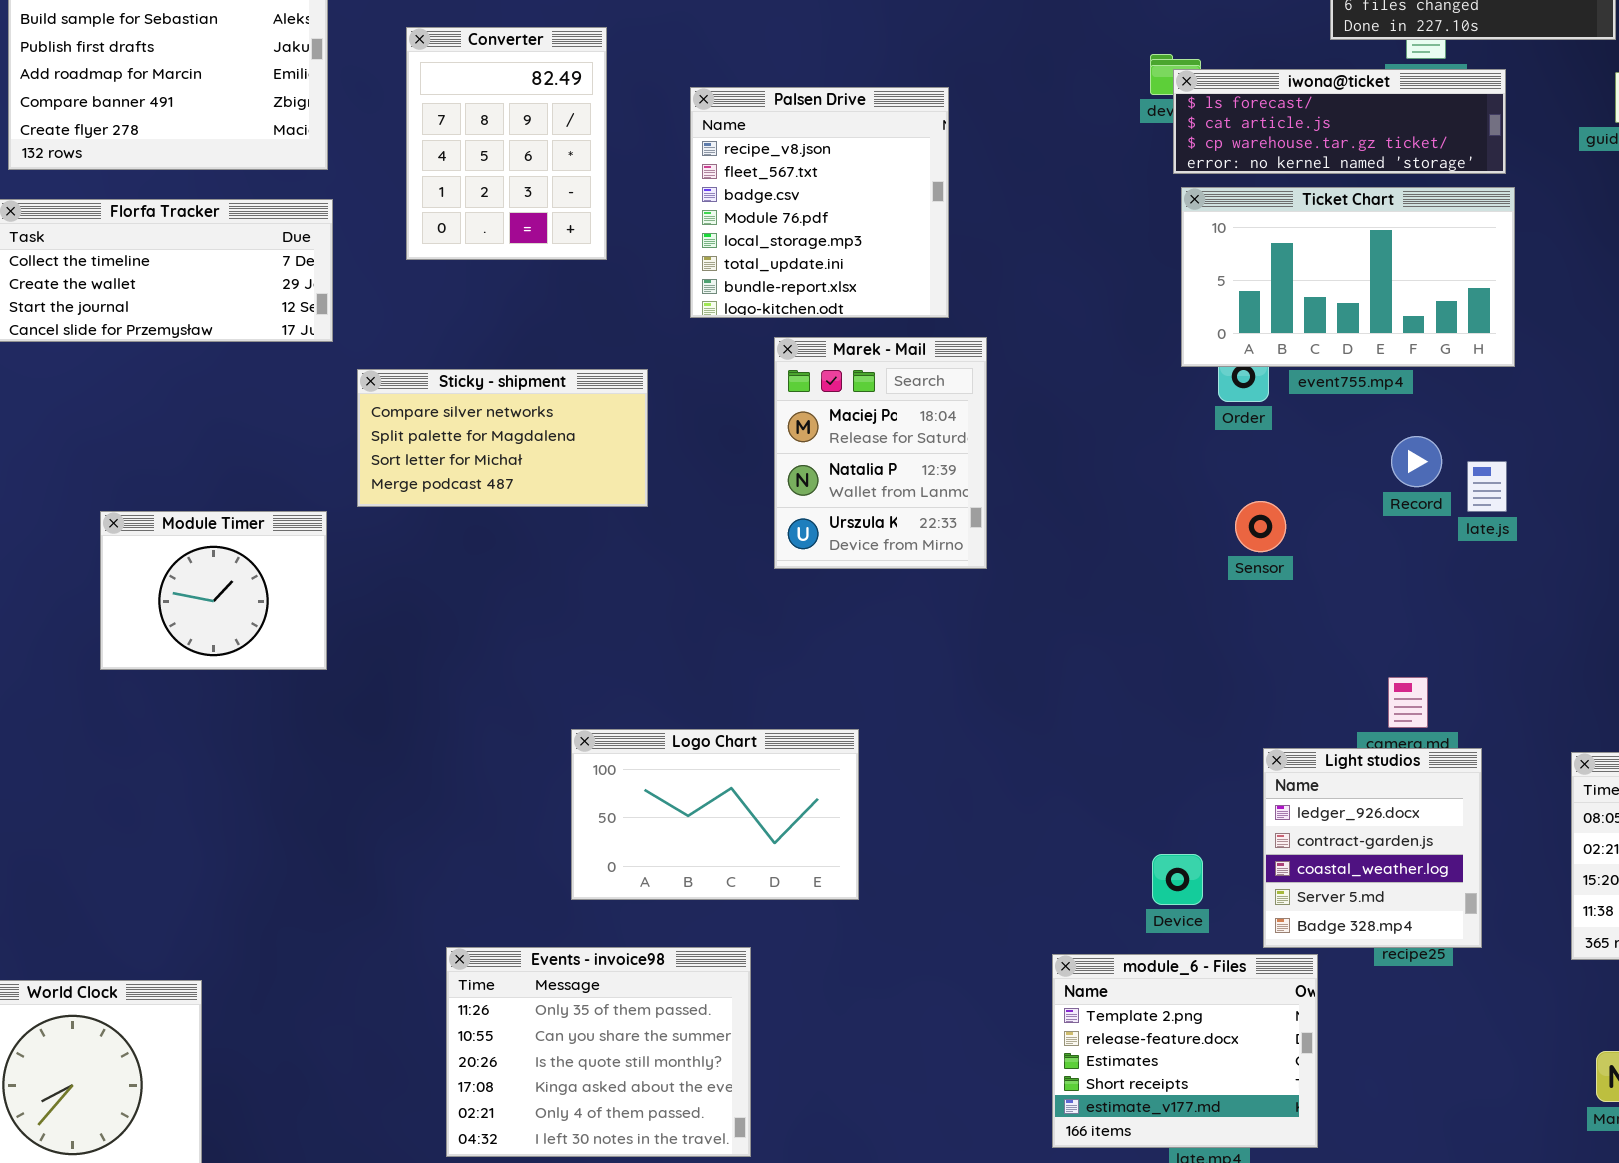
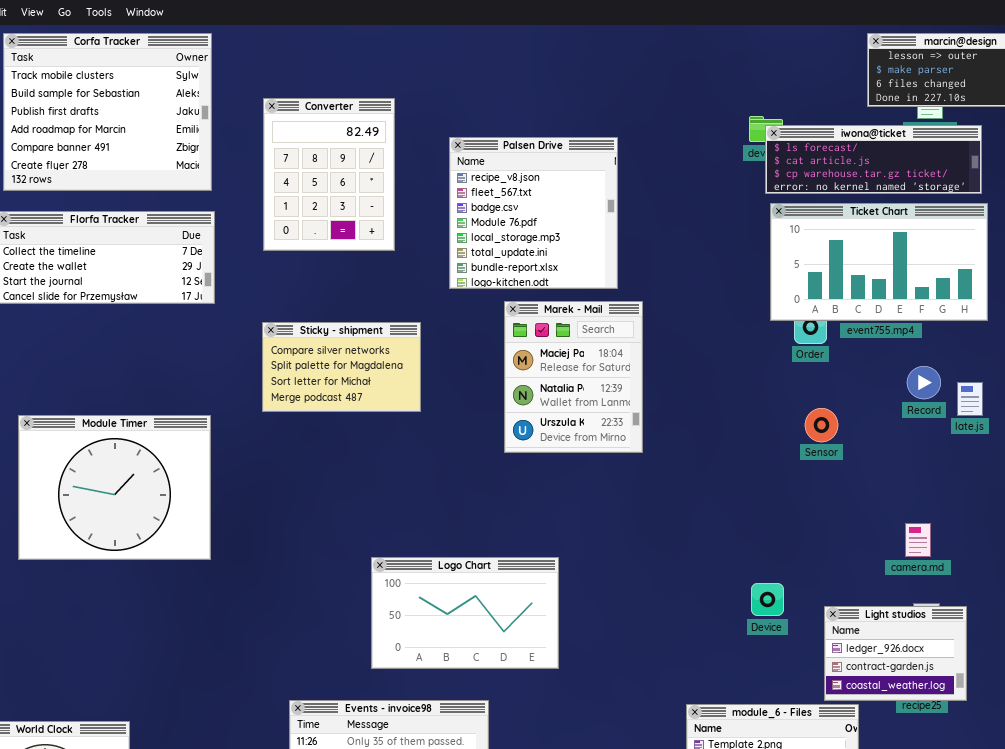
Sticky - shipment: [357,369,648,507] -> [262,322,421,412], resized
Module Timer: [100,511,327,670] -> [18,415,211,560], resized
Light studios: [1263,748,1482,948] -> [824,606,967,701], resized
Device: [1152,854,1203,905] -> [751,583,784,616], moved

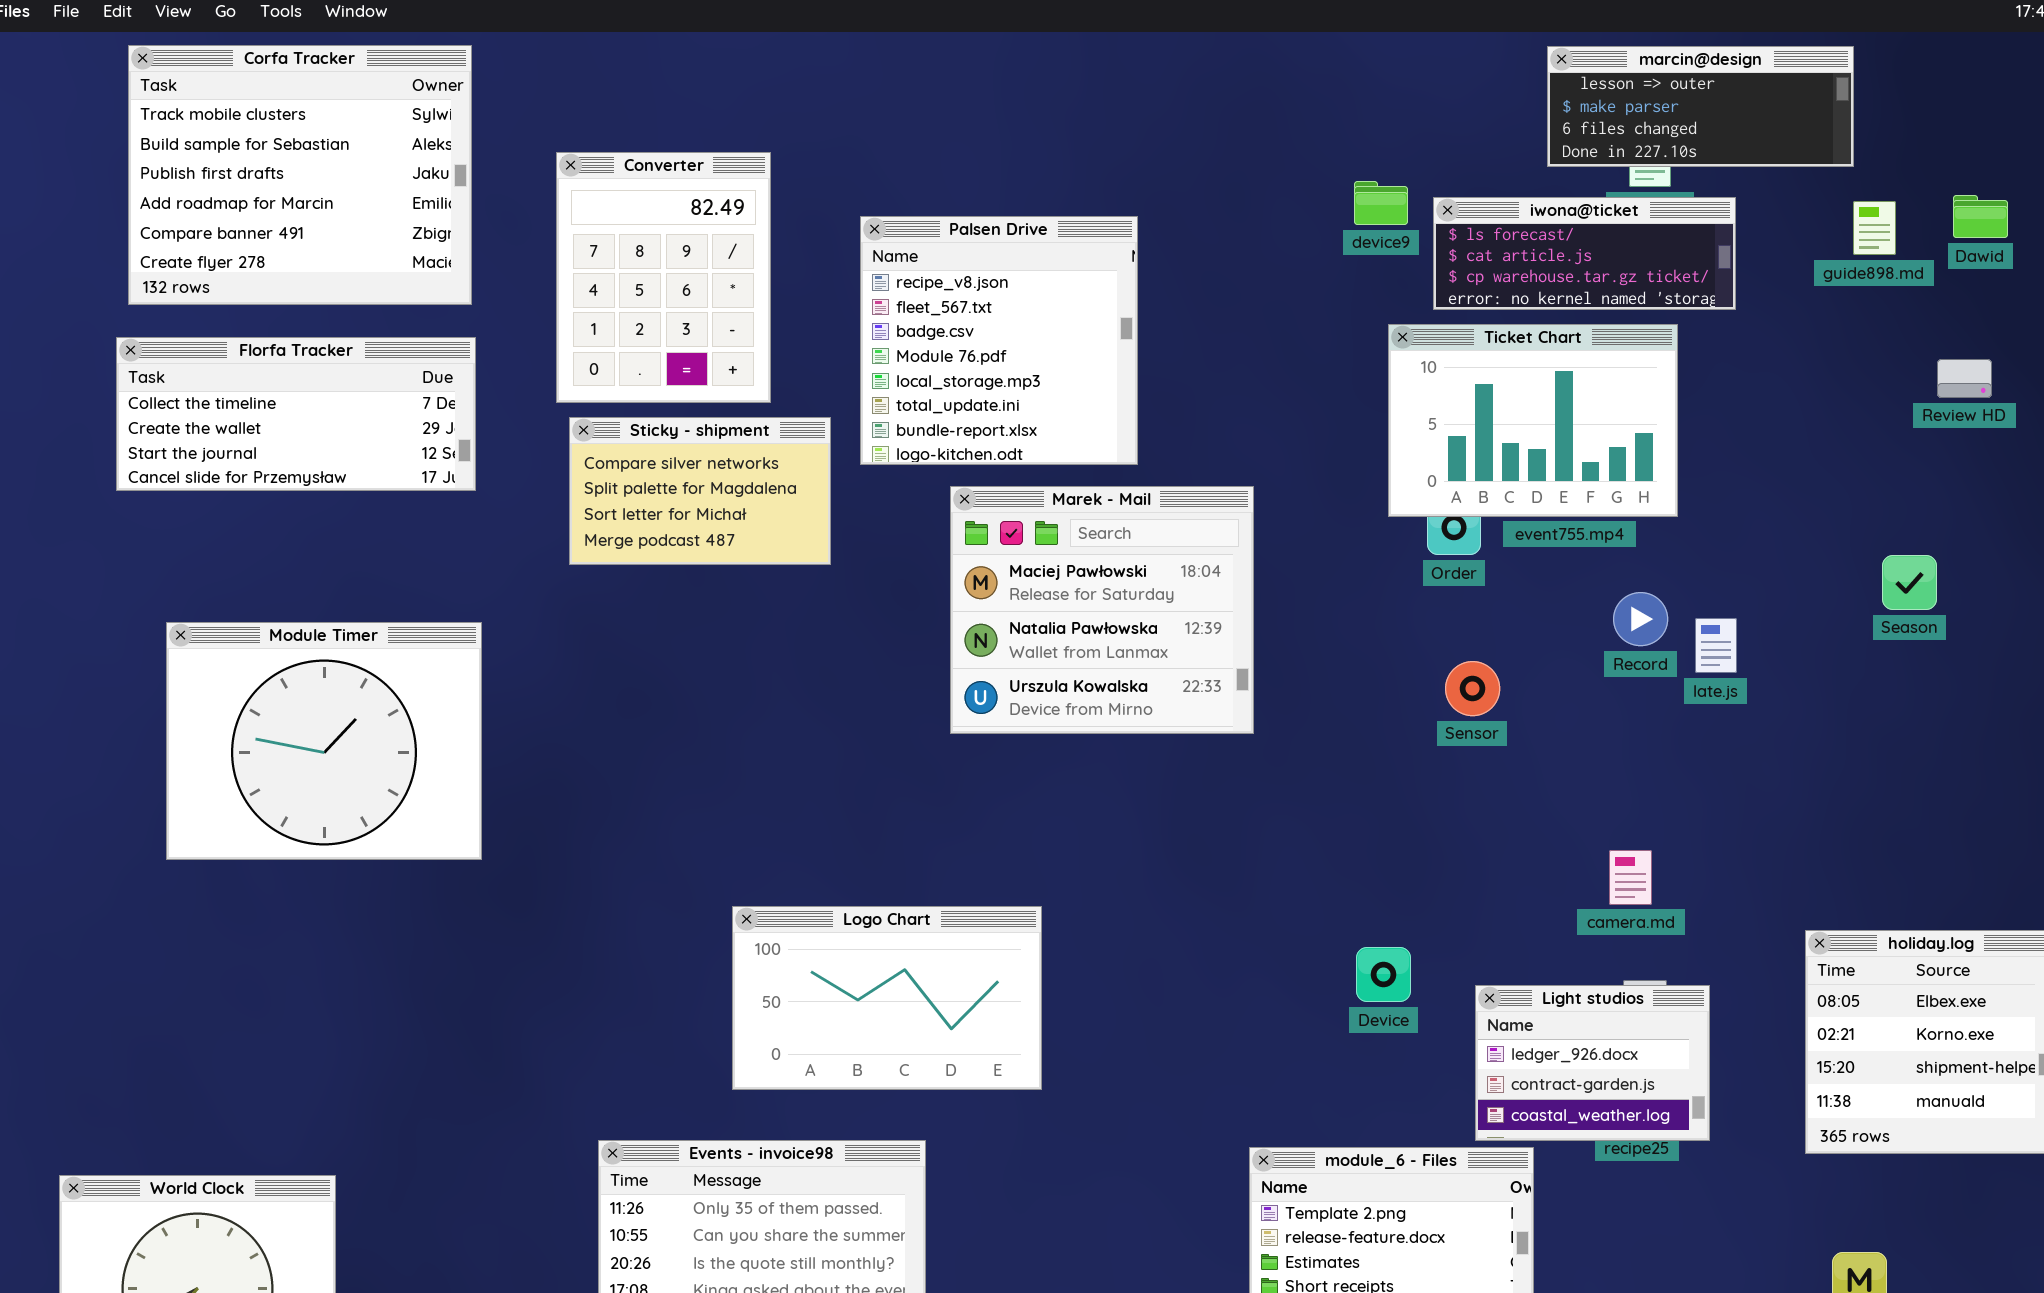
iwona@ticket: [765,125,982,194] -> [1433,197,1736,310], resized
Ticket Chart: [770,203,988,321] -> [1388,324,1678,517], resized
Marek - Mail: [504,301,643,453] -> [950,486,1254,734], resized
Sticky - shipment: [262,322,421,412] -> [569,417,831,565], moved
Module Timer: [18,415,211,560] -> [166,622,482,860], moved

